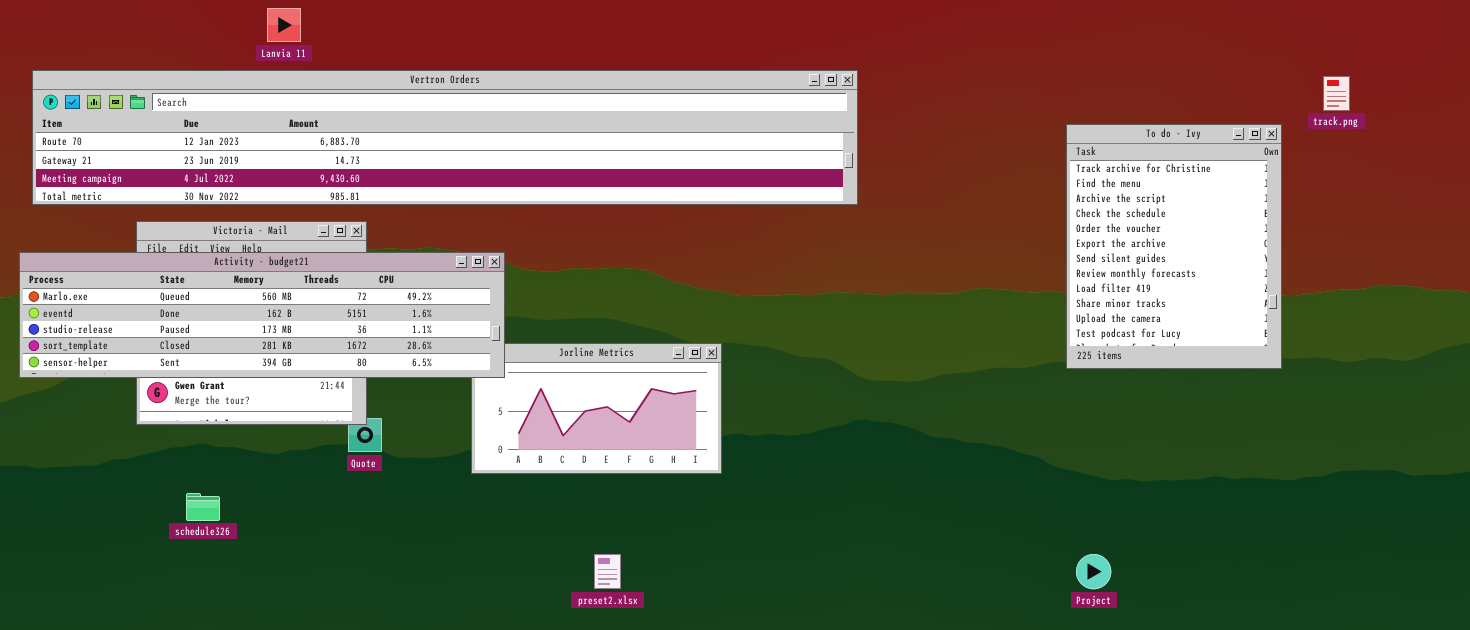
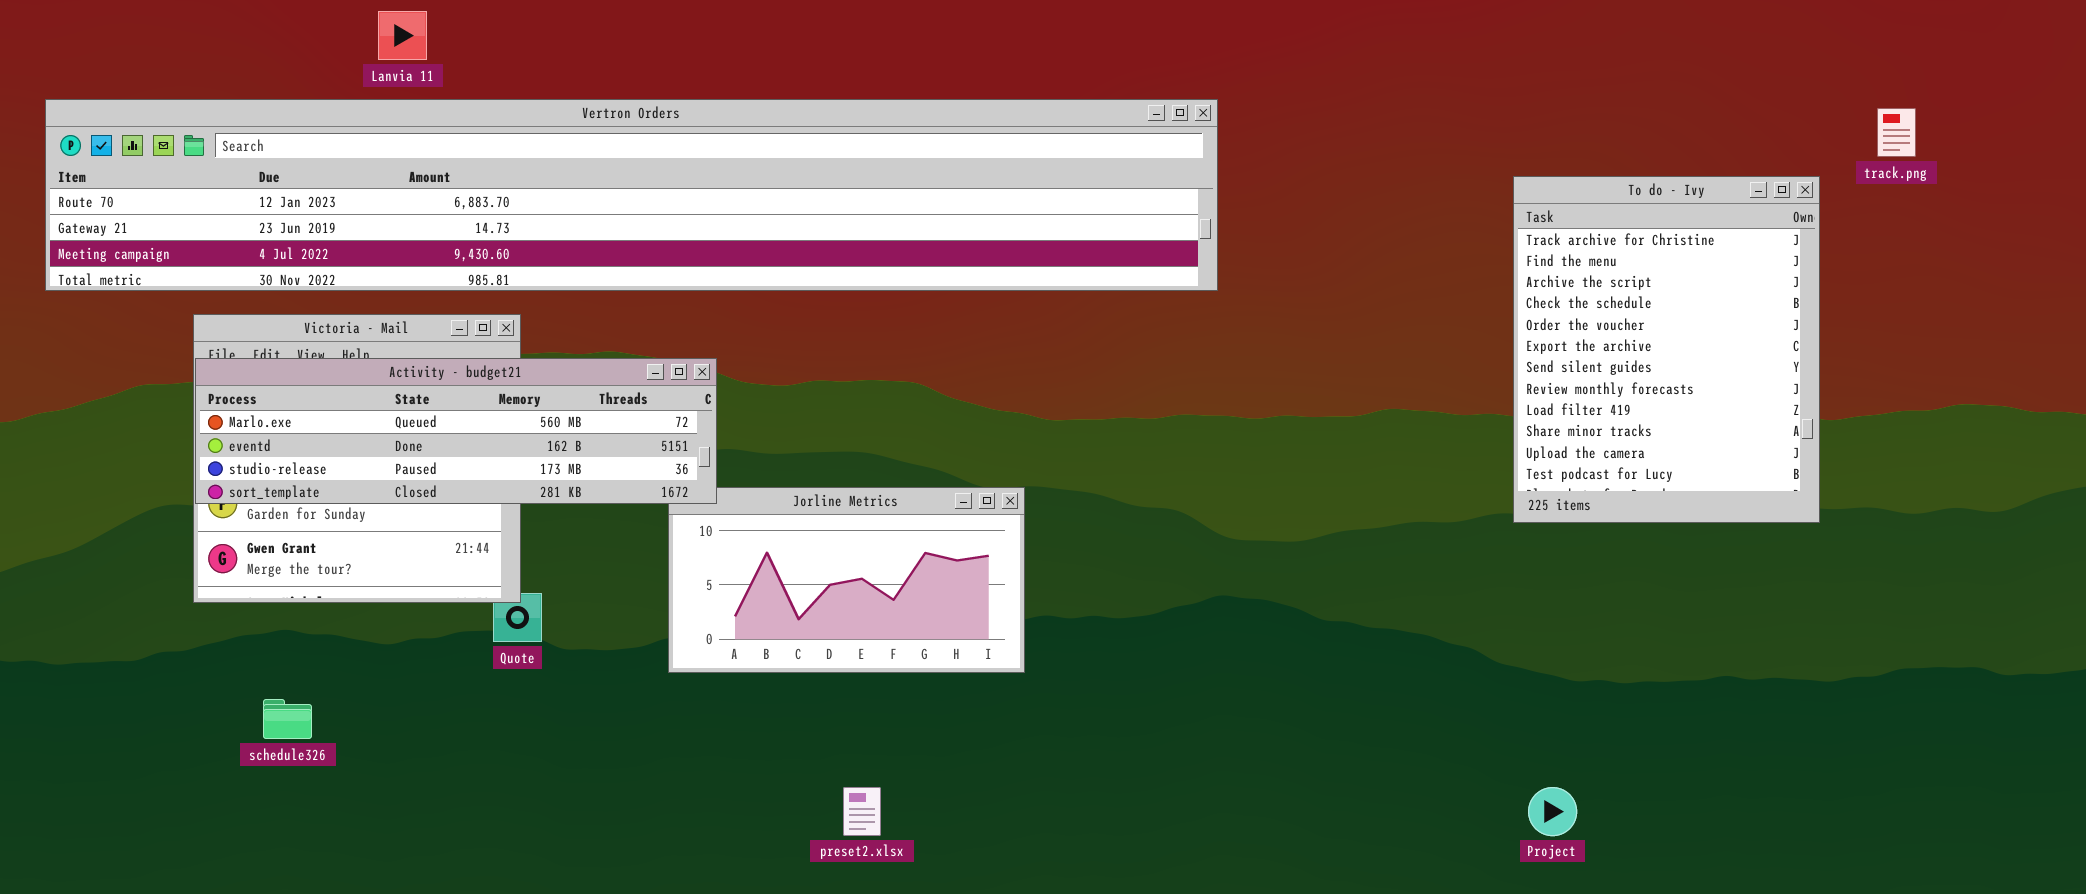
Activity - budget21: [19,252,505,378] -> [195,358,717,504], resized

